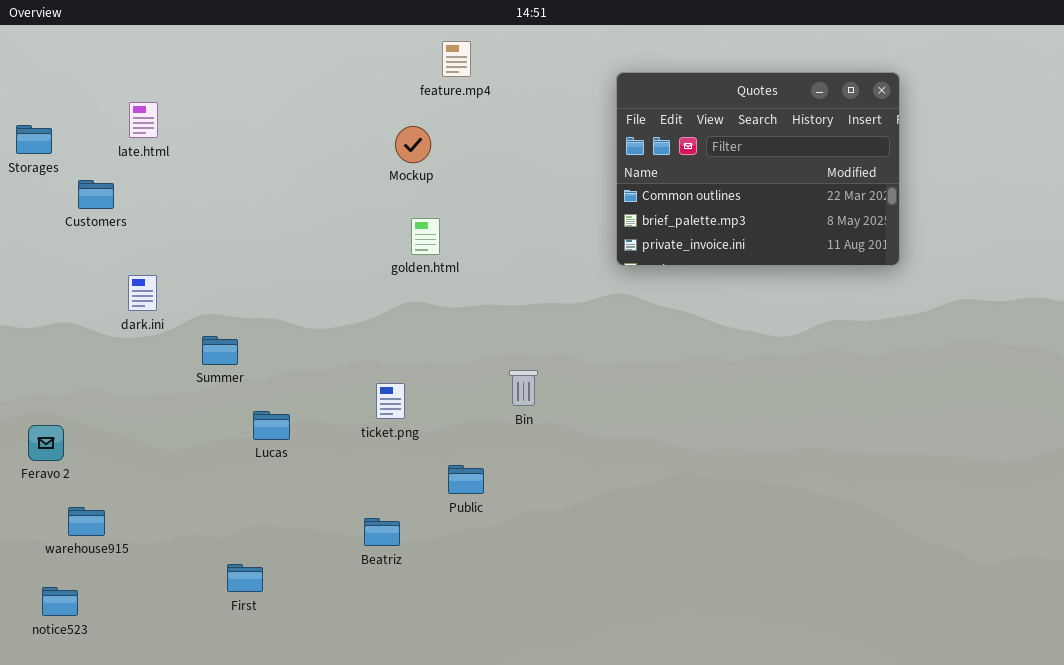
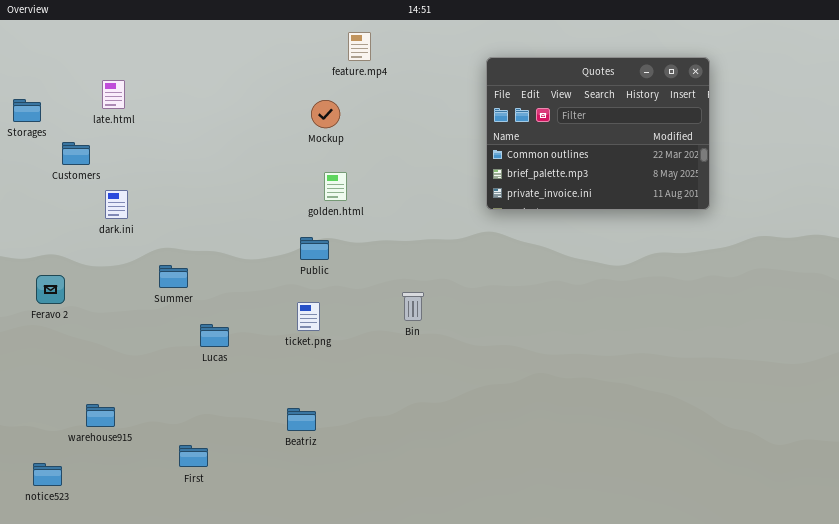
dark.ini: [128,275,157,311] -> [105,190,128,219], moved
Feravo 2: [28,425,64,461] -> [36,275,65,304], moved
Public: [448,465,484,494] -> [300,237,329,260], moved
warehouse915: [68,507,105,536] -> [86,404,115,427], moved

